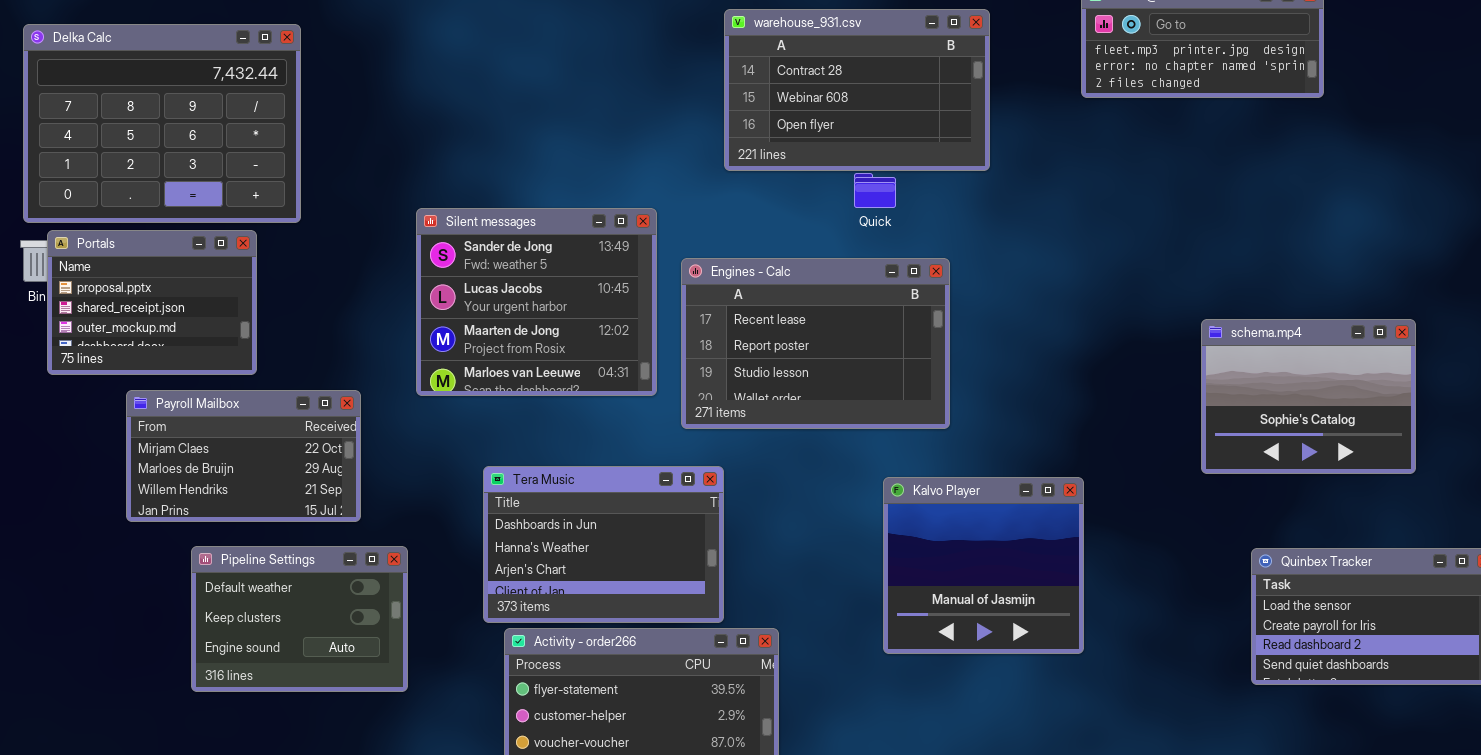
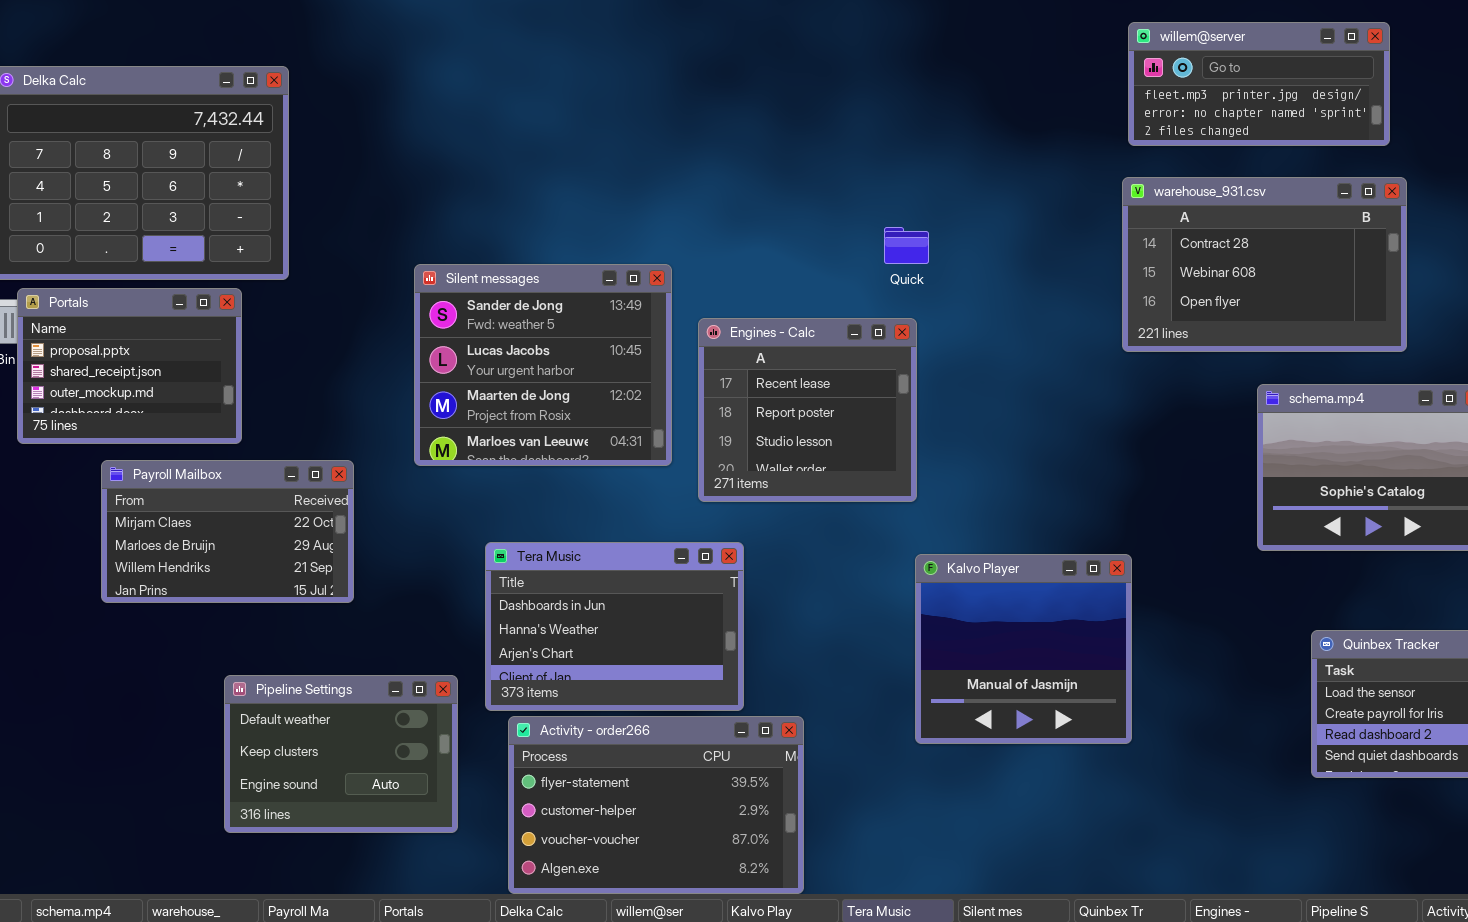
warehouse_931.csv: [724,9,990,171] -> [1122,177,1407,352], moved
Engines - Calc: [681,258,950,429] -> [698,318,917,502], resized
Pipeline Settings: [191,546,408,692] -> [224,675,458,833], moved

